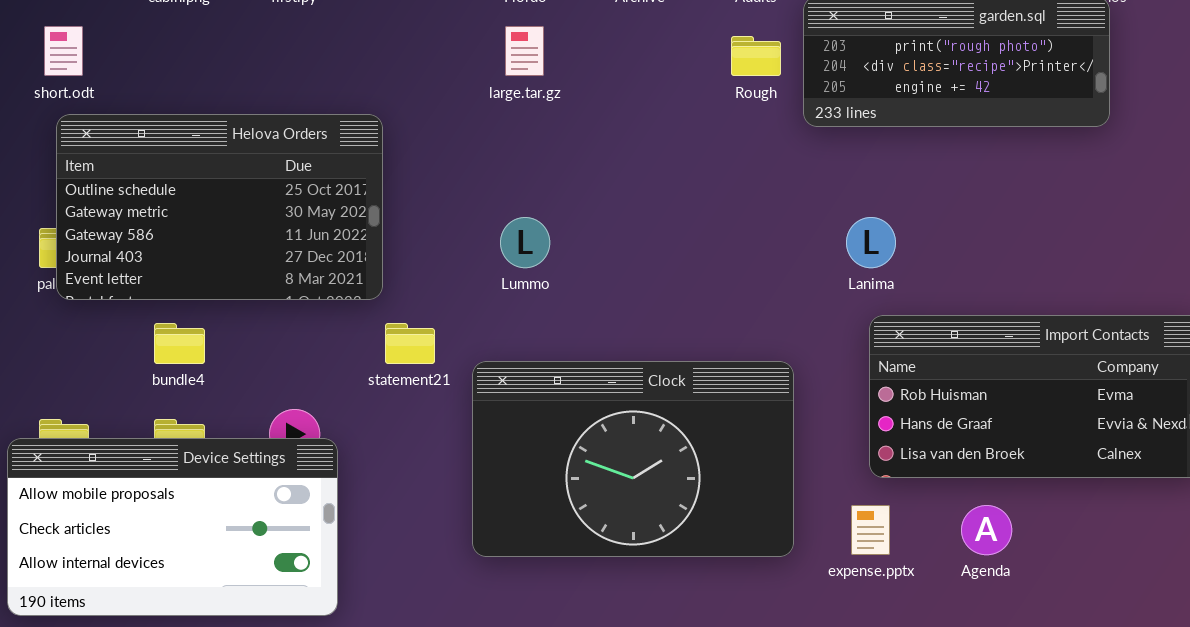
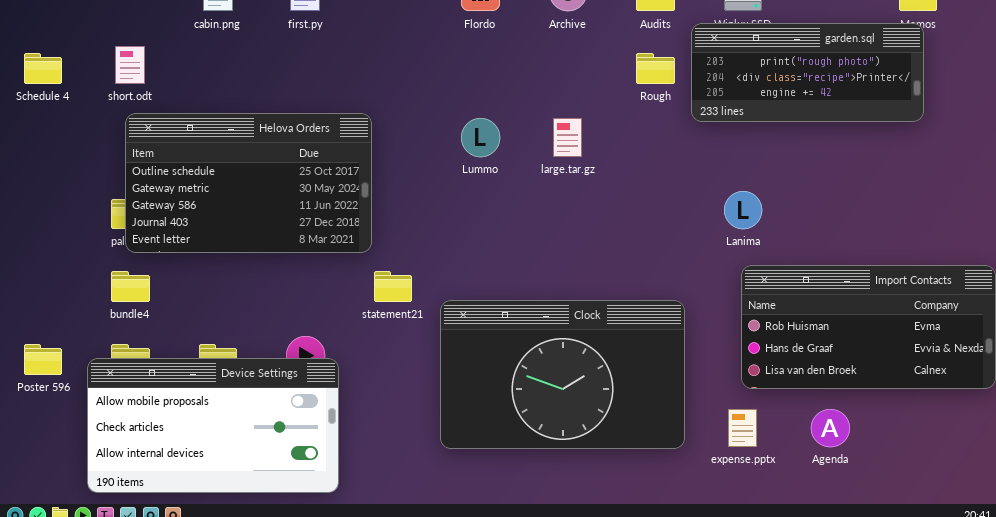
large.tar.gz: [505,26,544,76] -> [553,118,582,157], moved
Lummo: [500,217,550,268] -> [461,118,500,157], moved
bundle4: [154,323,205,364] -> [111,271,150,302], moved

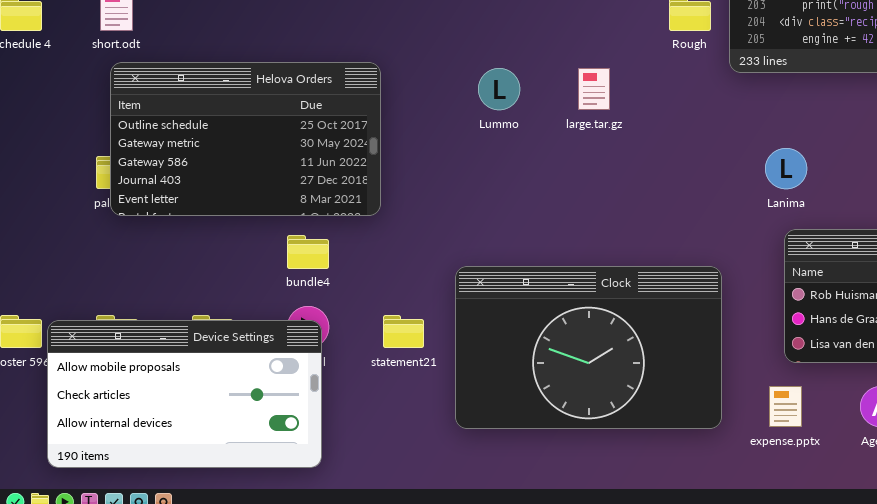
bundle4: [111,271,150,302] -> [287,235,329,269], moved
statement21: [374,271,412,302] -> [383,315,424,348], moved
Device Settings: [87,358,339,493] -> [47,320,322,468], moved

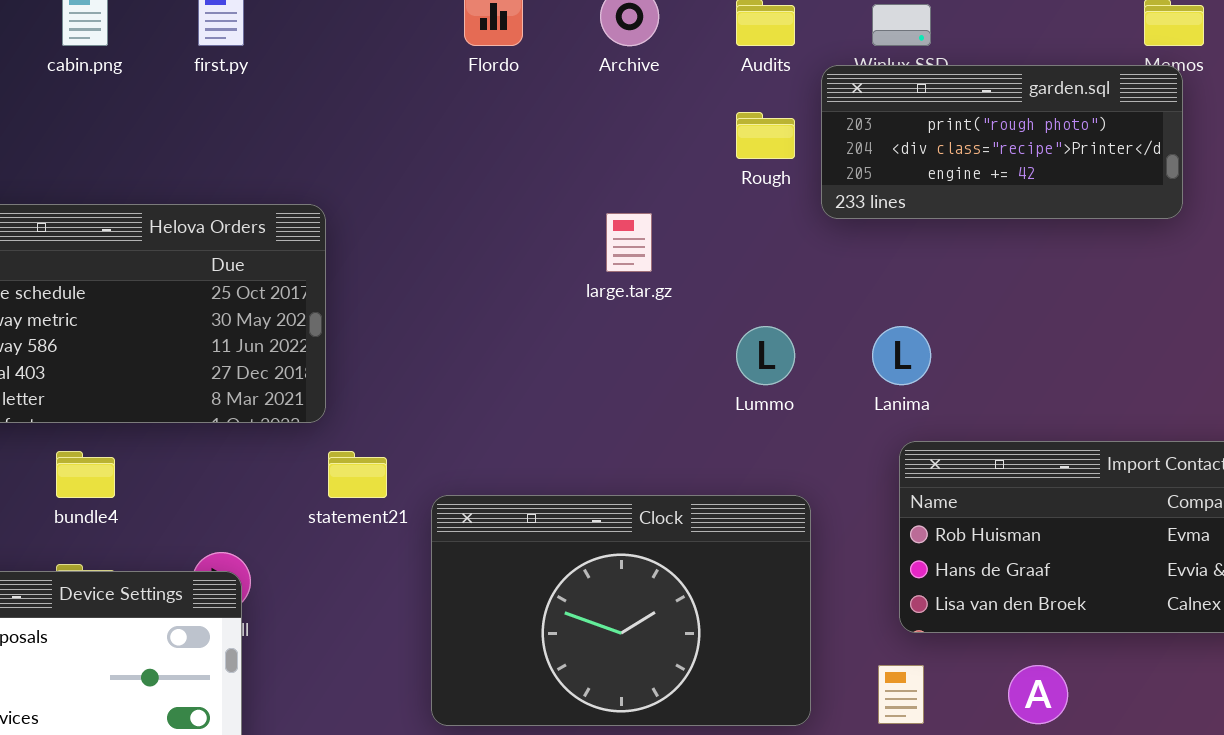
Lummo: [478,68,520,110] -> [736,326,795,385], moved
bundle4: [287,235,329,269] -> [56,451,115,498], moved
statement21: [383,315,424,348] -> [328,451,387,498], moved

